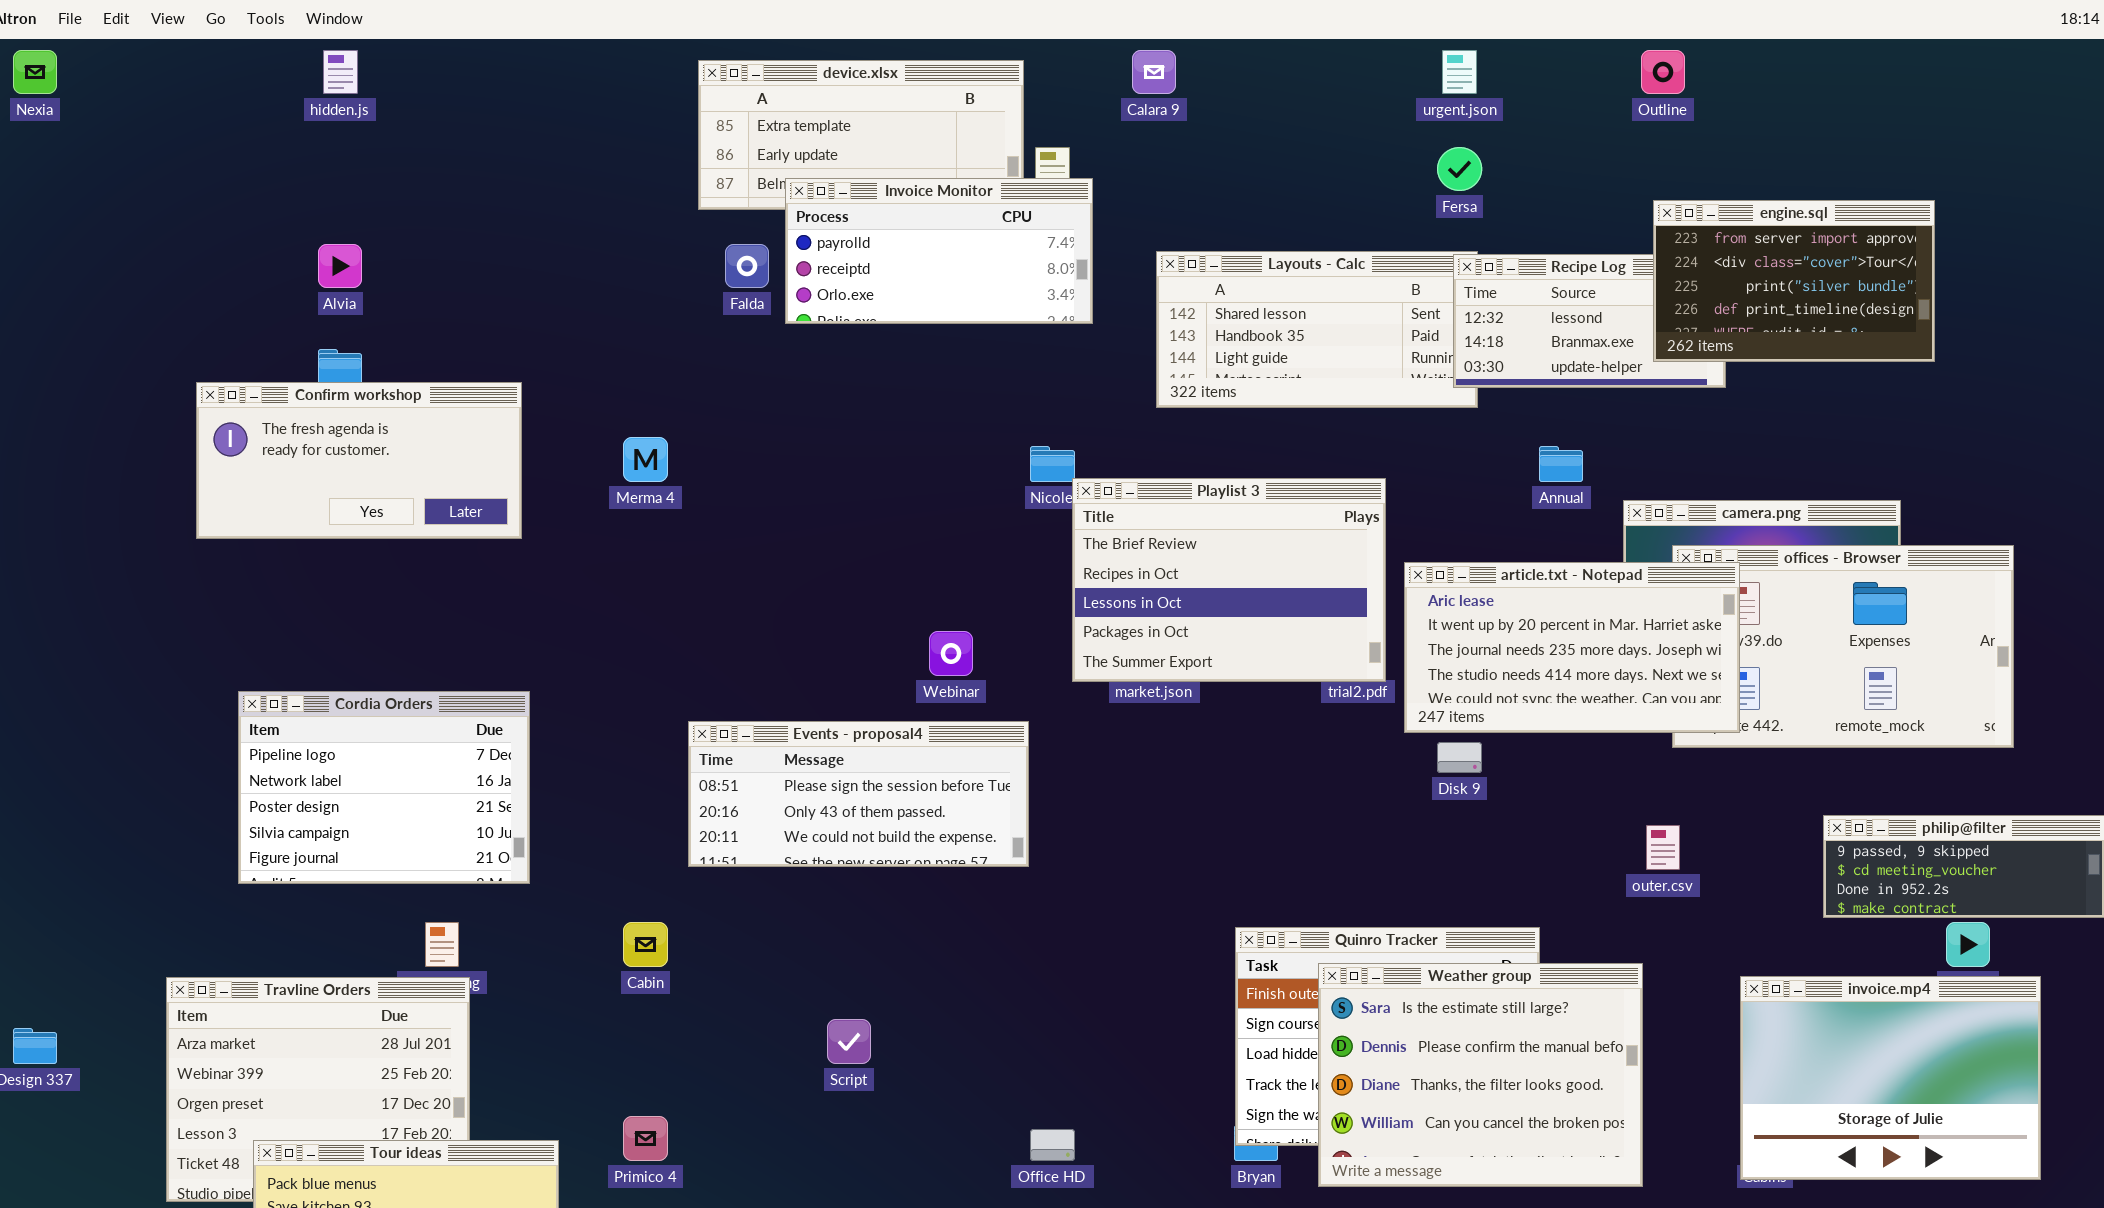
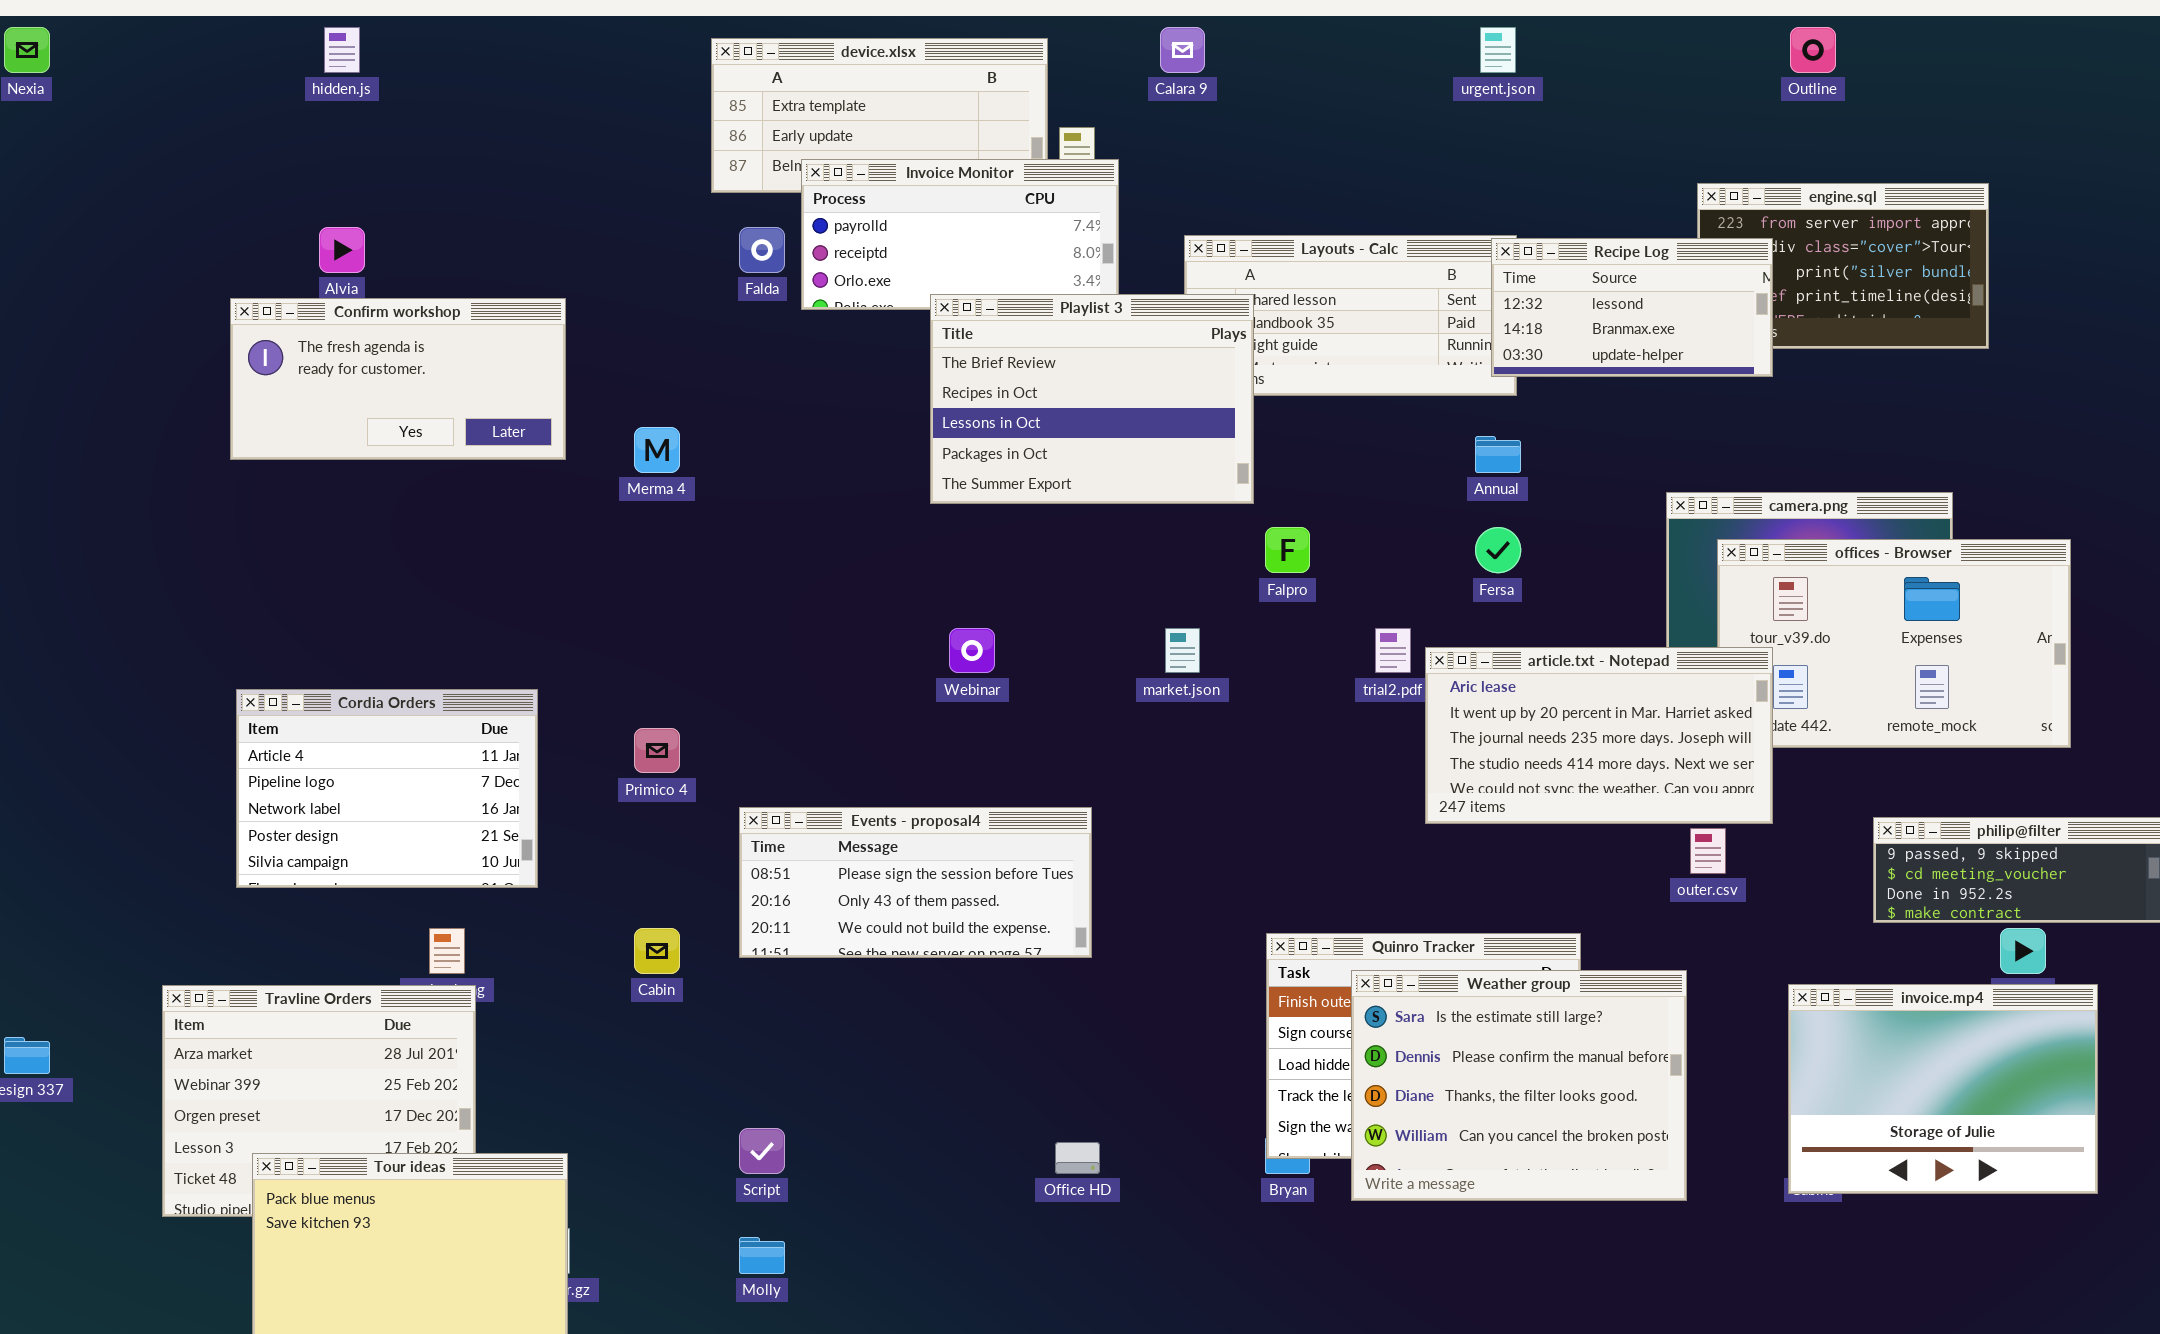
Outline: [1641,50,1685,94] -> [1790,27,1836,73], moved
Fersa: [1437,147,1482,191] -> [1475,527,1521,573], moved
Recipe Log: [1453,254,1726,388] -> [1491,238,1773,377], raised
Confirm workshop: [196,382,522,539] -> [230,298,566,460], moved
Annual: [1539,446,1583,482] -> [1475,436,1521,473], moved
Playlist 3: [1072,478,1386,682] -> [930,294,1254,504], moved
article.txt - Notepad: [1404,562,1740,733] -> [1425,647,1773,824], moved
Cordia Orders: [238,691,530,884] -> [236,689,538,888], scrolled up 1 row
Events - proposal4: [688,721,1029,867] -> [739,807,1092,958], moved
Script: [827,1019,871,1064] -> [739,1128,785,1174], moved
Primico 4: [623,1116,668,1161] -> [634,728,680,773], moved

